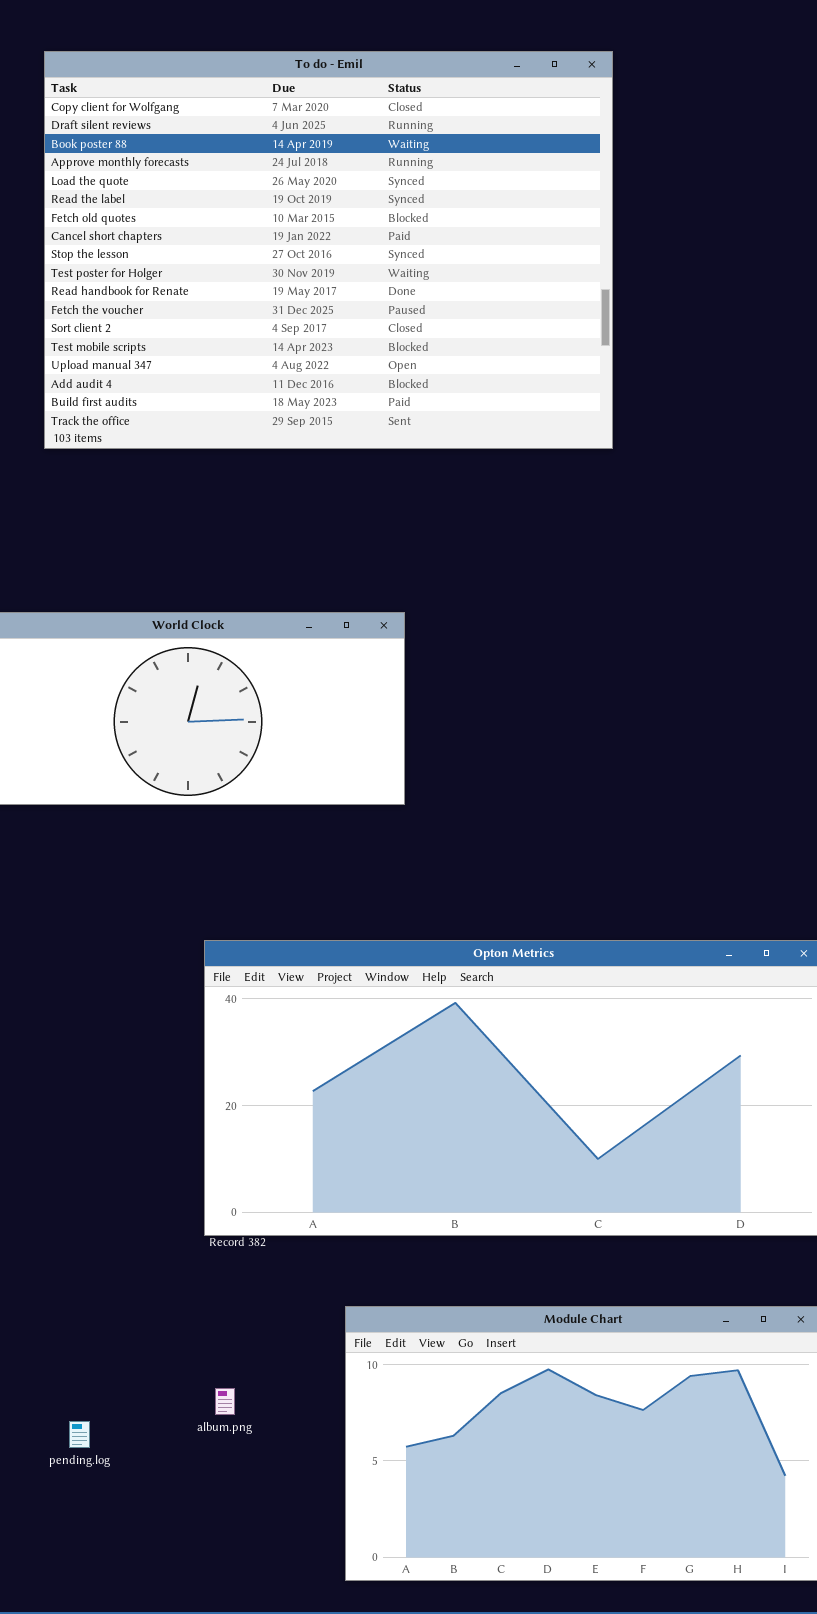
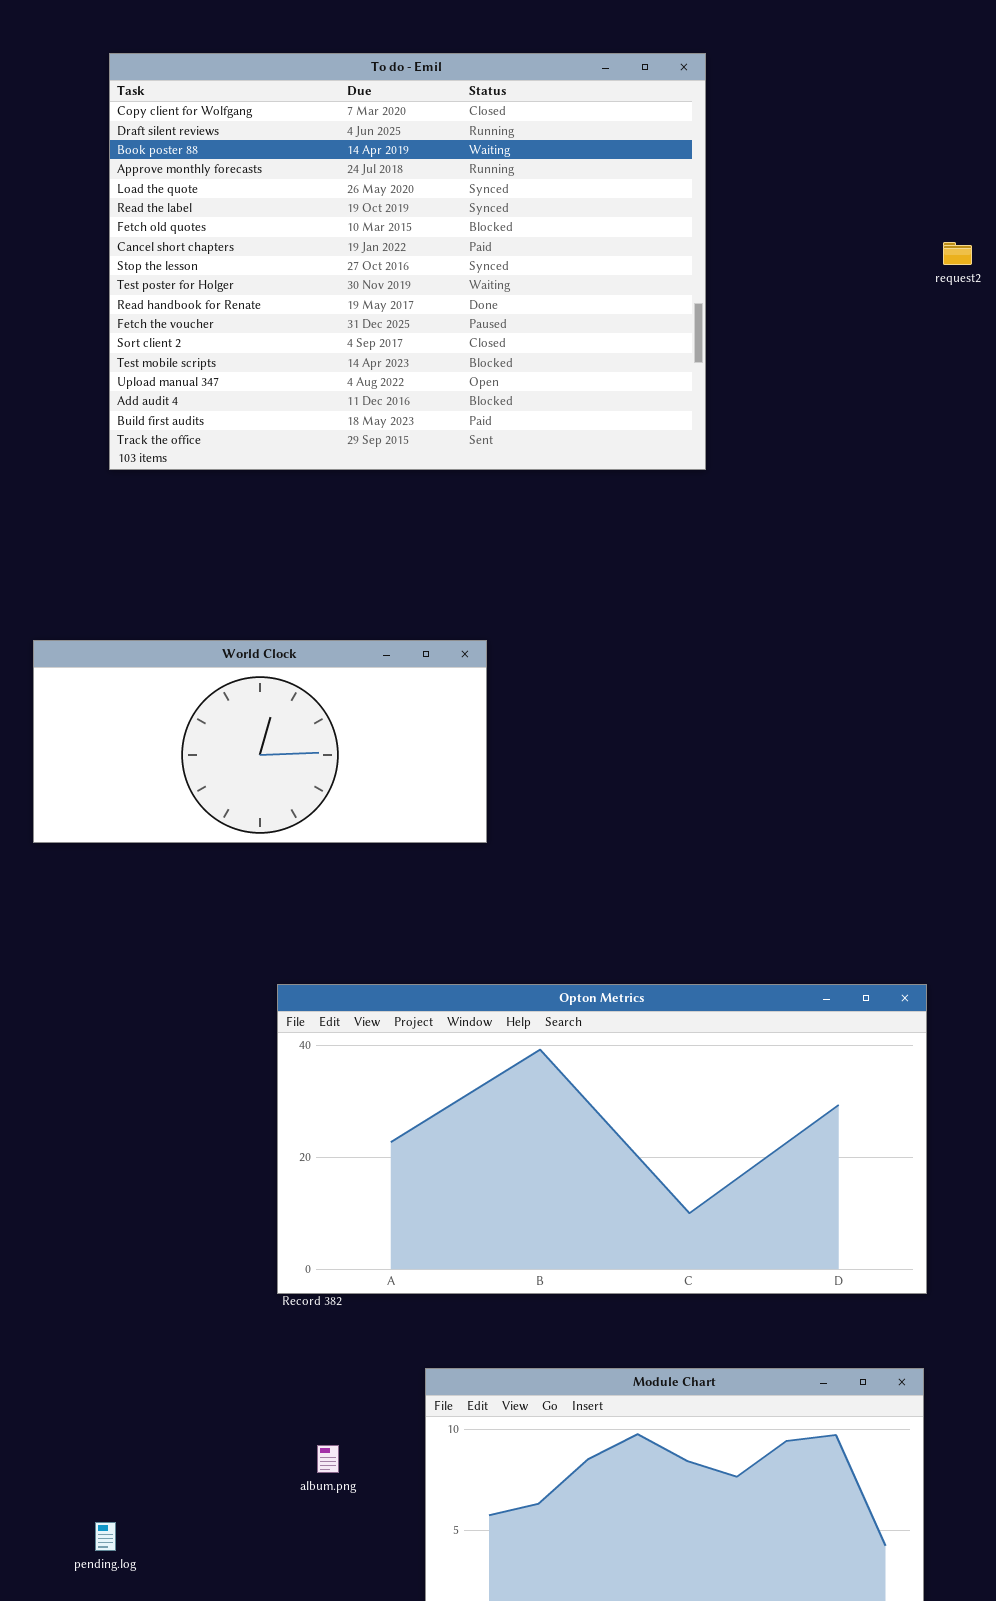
album.png: [215,1388,235,1415] -> [317,1445,339,1473], moved
pending.log: [69,1421,90,1448] -> [95,1522,116,1551], moved

